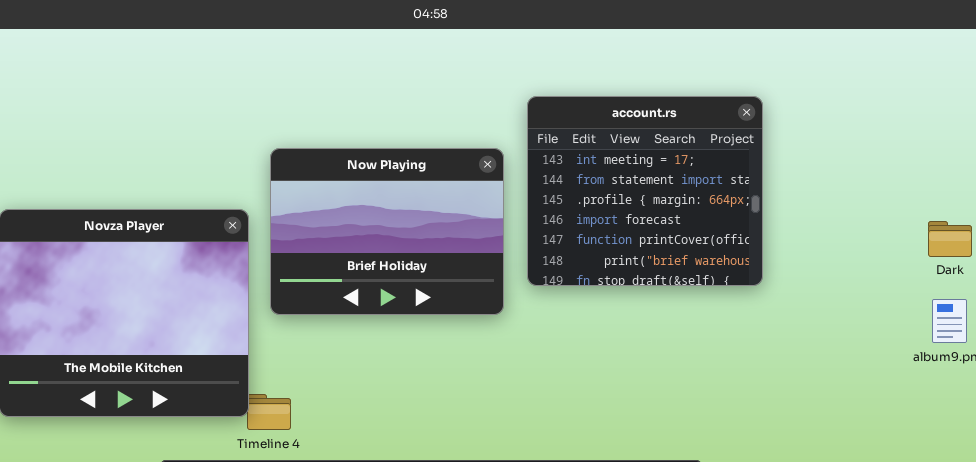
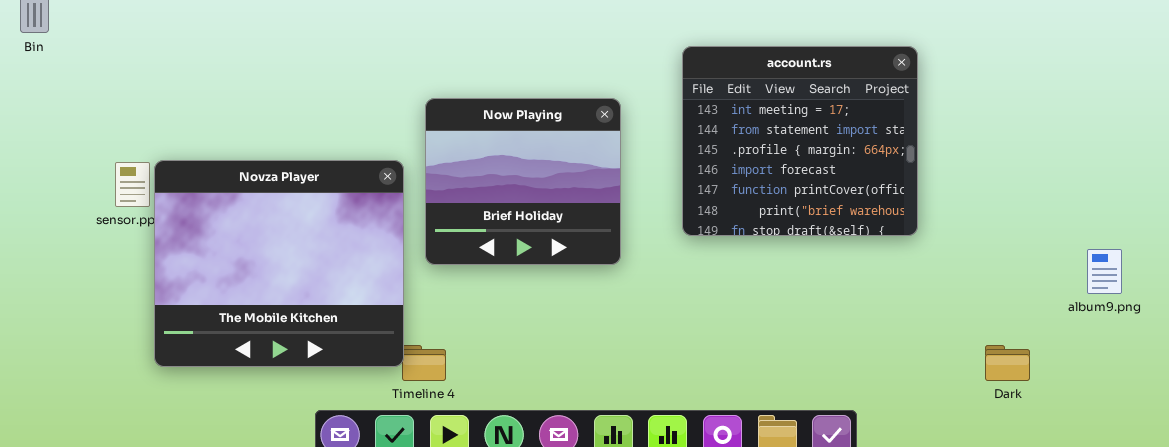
Now Playing: [270,148,504,315] -> [425,98,621,265], resized
Dark: [928,221,972,257] -> [985,345,1030,381], moved

